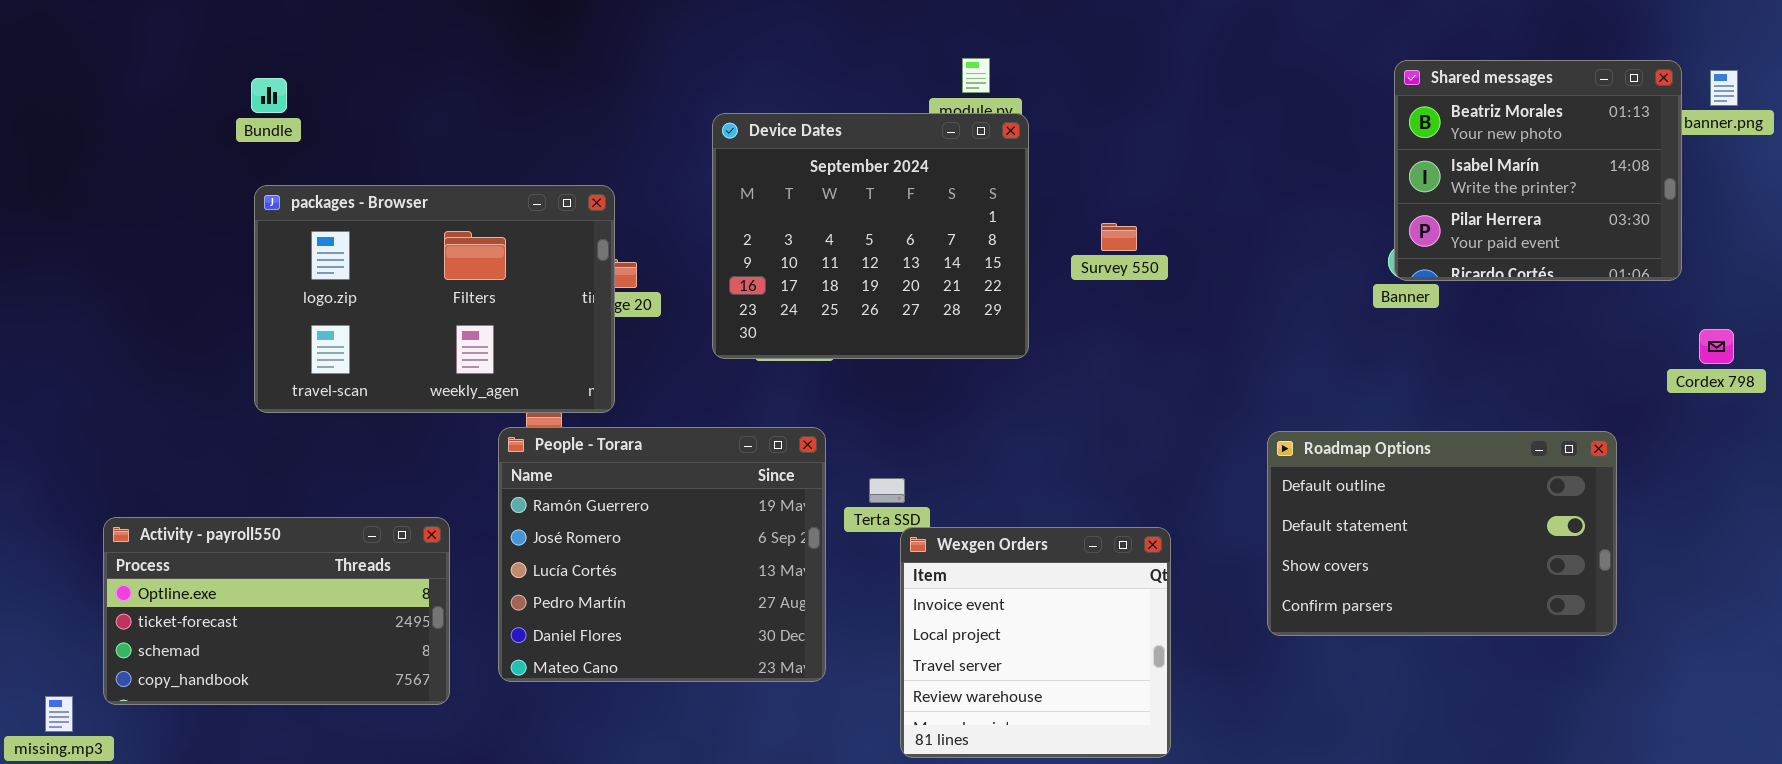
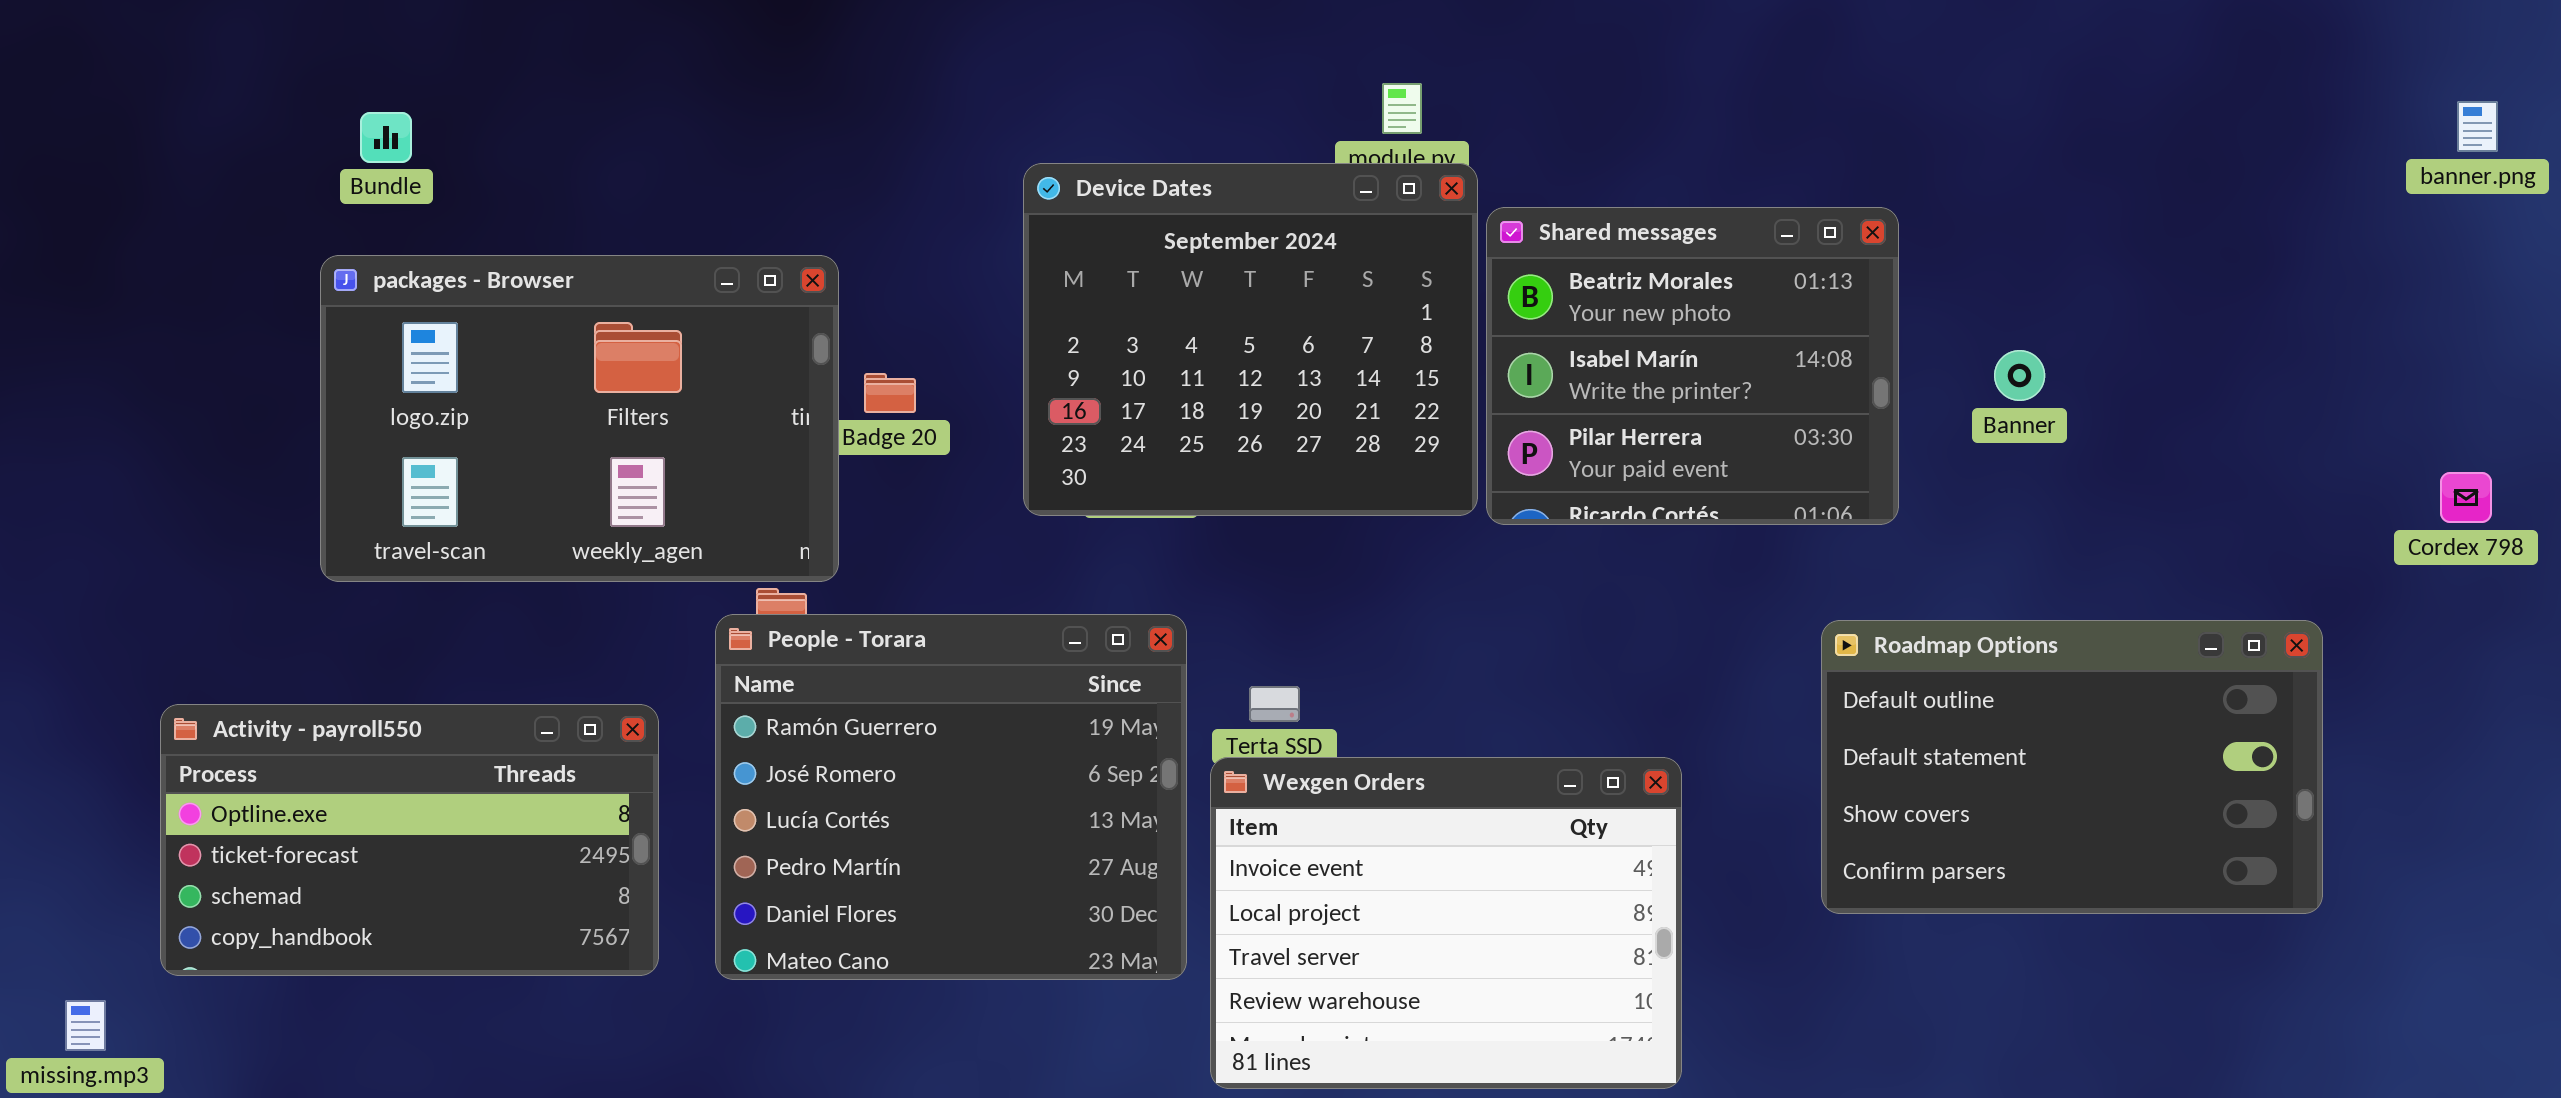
Shared messages: [1394,60,1682,281] -> [1486,207,1899,525], moved
packages - Browser: [254,185,615,413] -> [320,255,839,582], moved
Activity - payroll550: [103,517,450,705] -> [160,704,659,976], moved
Wexgen Orders: [900,527,1171,758] -> [1210,757,1682,1089], resized

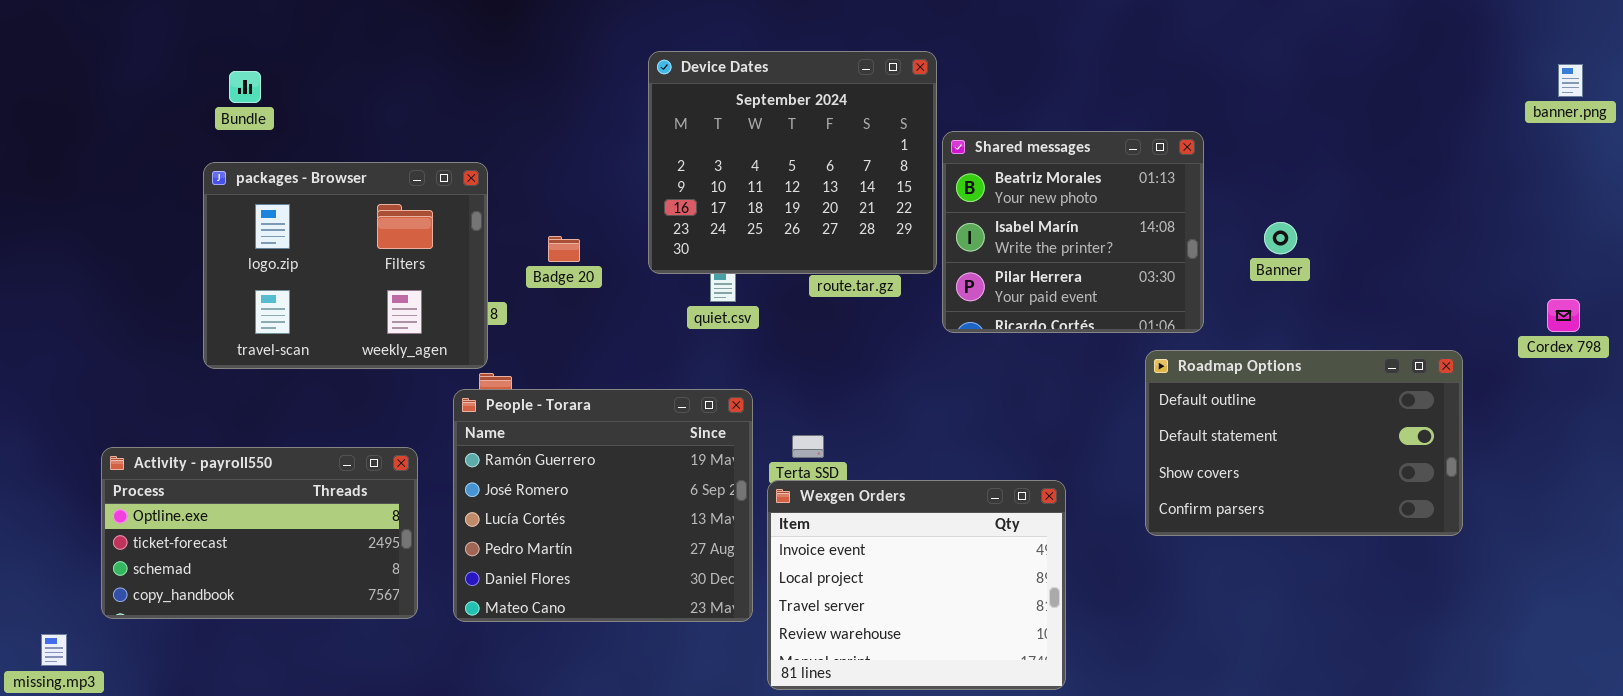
Device Dates: [1023,163,1478,516] -> [648,51,937,274], moved
packages - Browser: [320,255,839,582] -> [203,162,488,369], resized
Roadmap Options: [1821,620,2323,914] -> [1145,350,1463,536], moved

